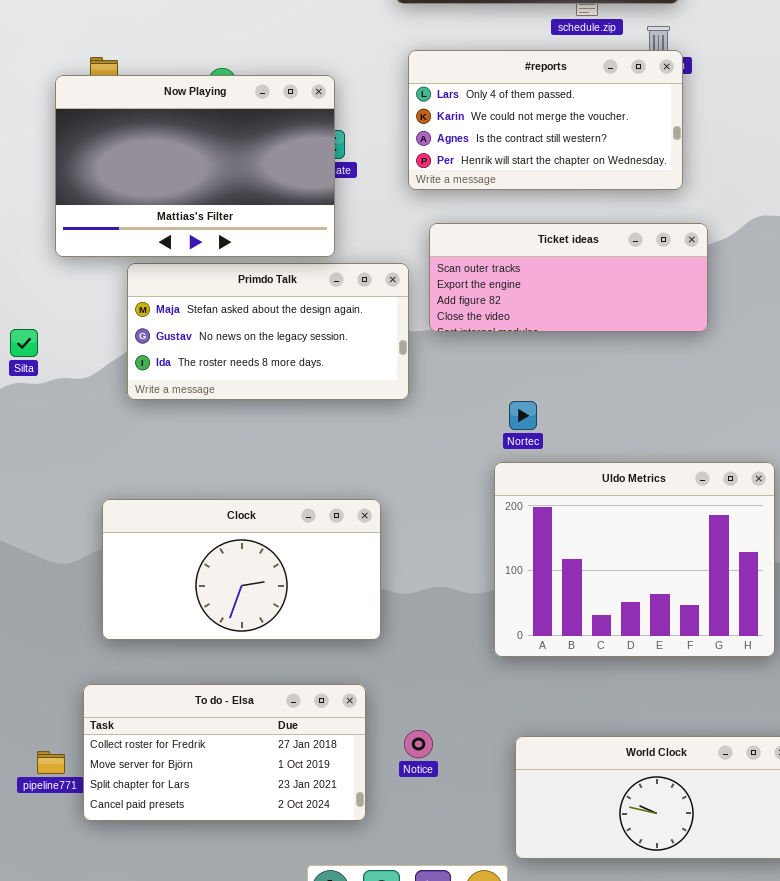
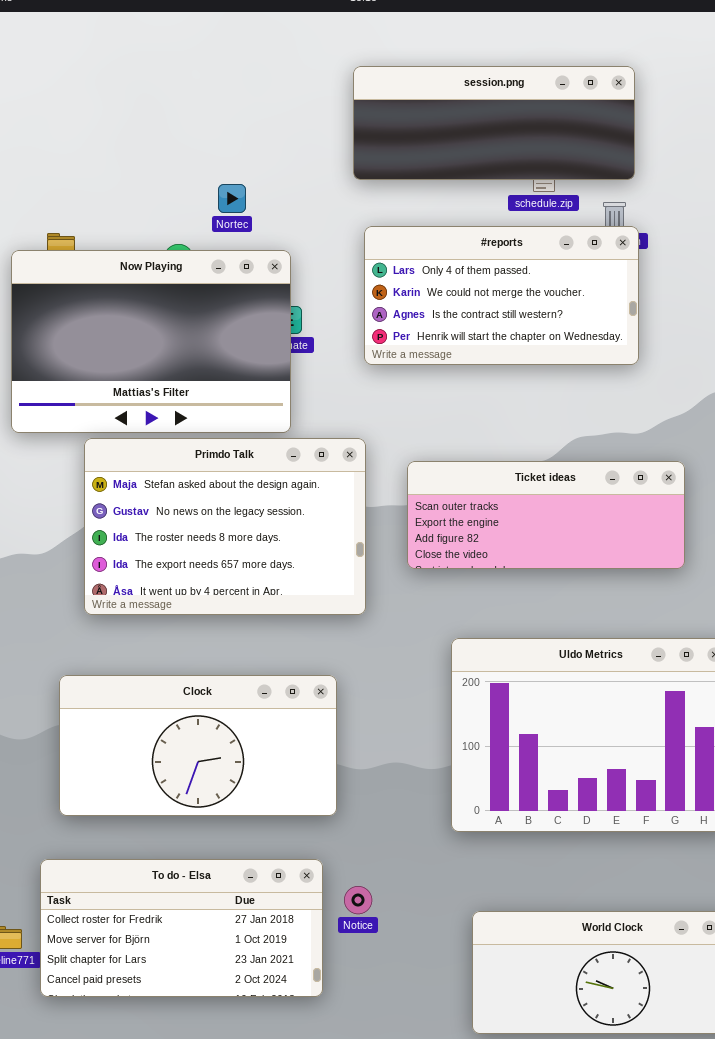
Ticket ideas: [429,223,708,332] -> [407,461,685,569], moved
Primdo Talk: [127,263,409,400] -> [84,438,366,615], resized
Nortec: [509,401,537,430] -> [218,184,246,213], moved
Notice: [404,730,433,758] -> [344,886,372,914], moved

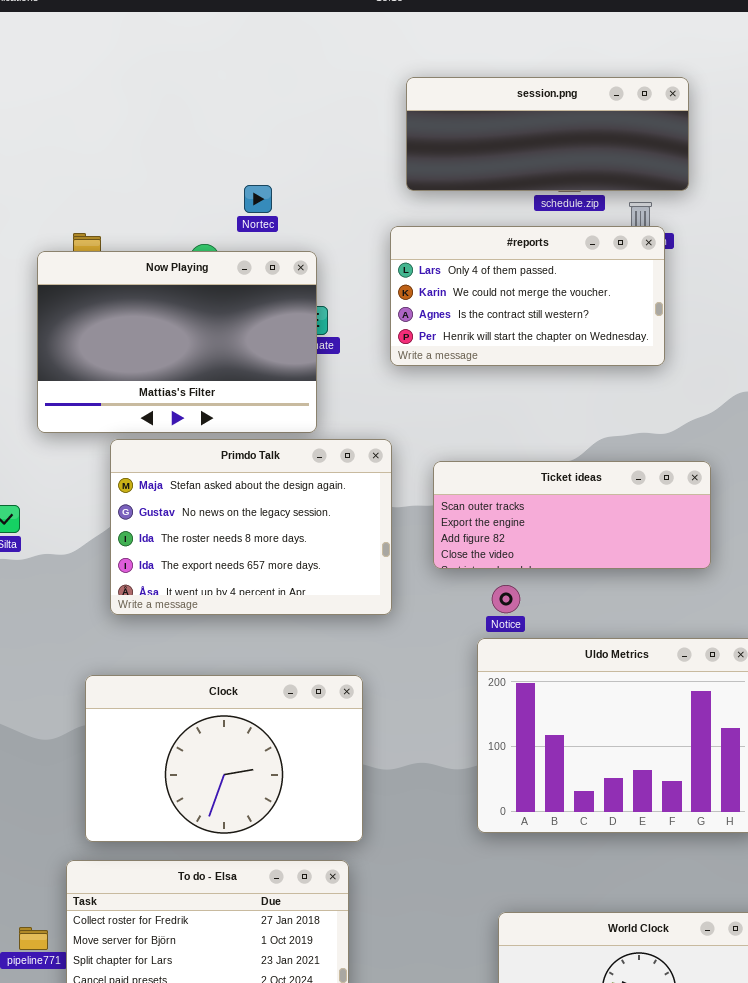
session.png: [353,66,635,180] -> [406,77,689,191], moved
Clock: [59,675,337,816] -> [85,675,363,842], resized
Notice: [344,886,372,914] -> [492,585,520,613], moved

